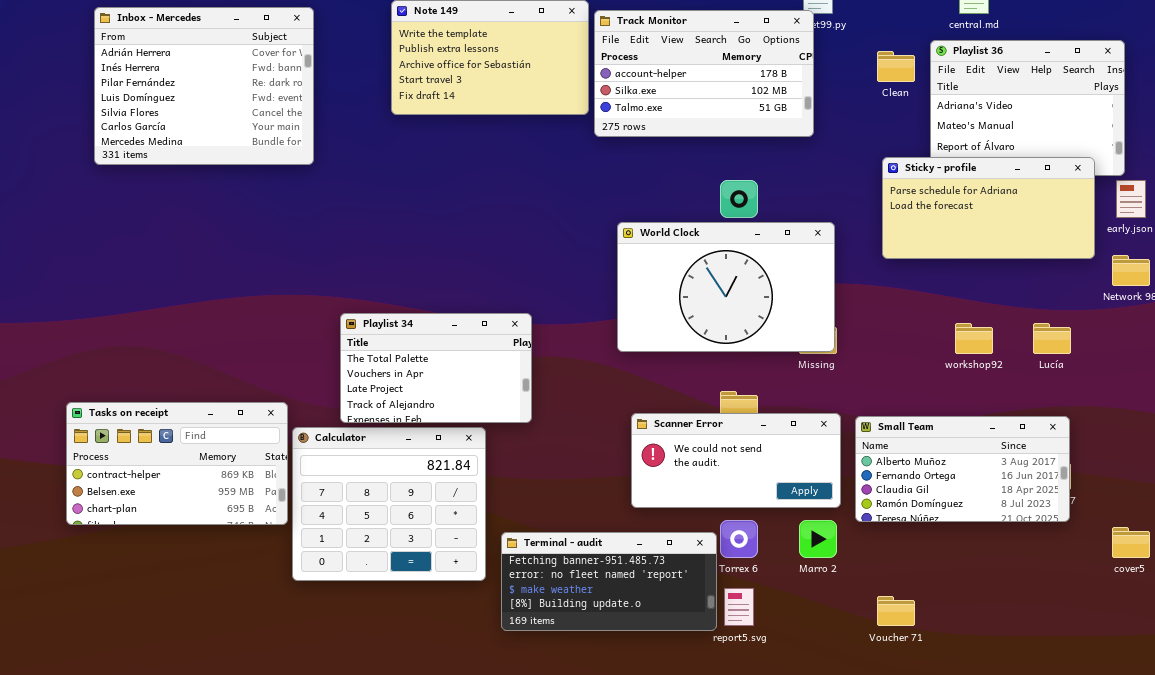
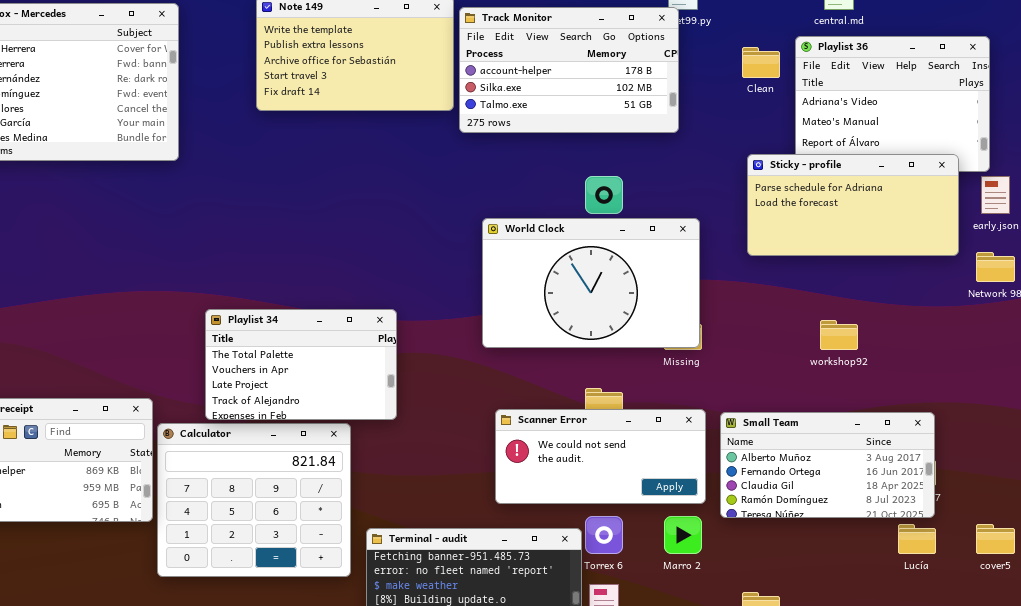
Lucía: [1033,323,1071,354] -> [898,524,936,554], moved

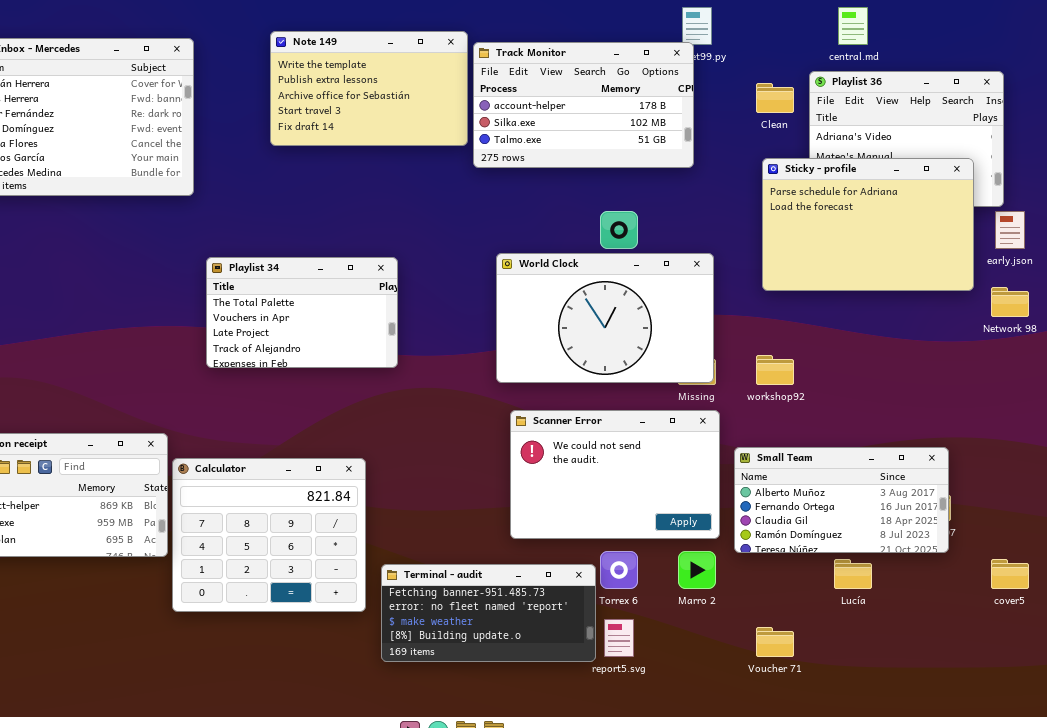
Sticky - profile: [747,154,959,256] -> [762,158,974,291], resized
Playlist 34: [205,309,397,420] -> [206,257,398,368], moved
workshop92: [820,320,858,350] -> [756,355,794,385], moved
Scanner Error: [495,409,706,504] -> [510,410,720,539], resized
Lucía: [898,524,936,554] -> [834,559,872,589], moved

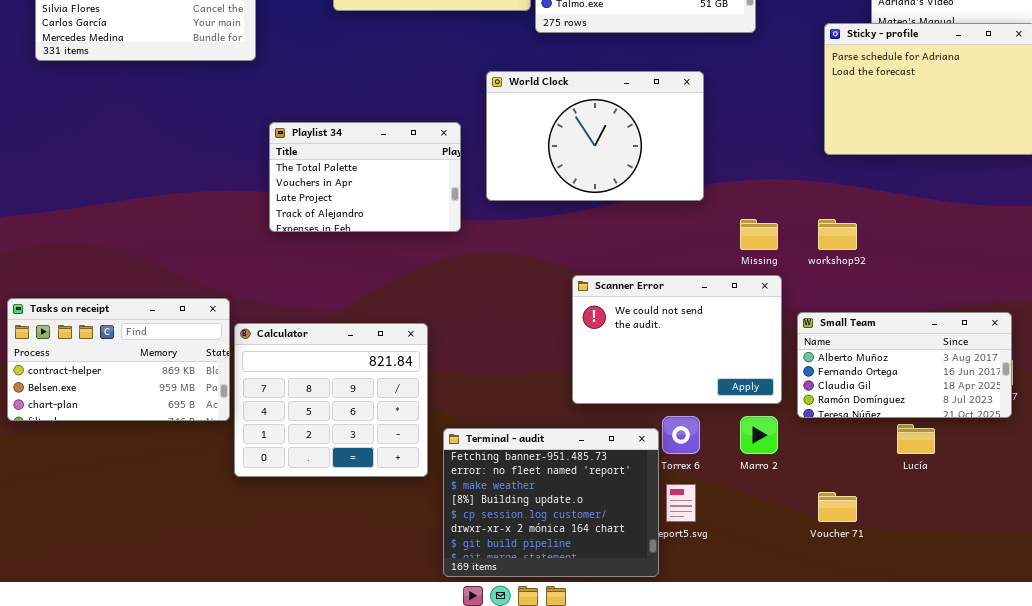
World Clock: [496,253,714,383] -> [486,71,704,201], moved
Terminal - audit: [381,564,596,662] -> [443,428,659,577], resized

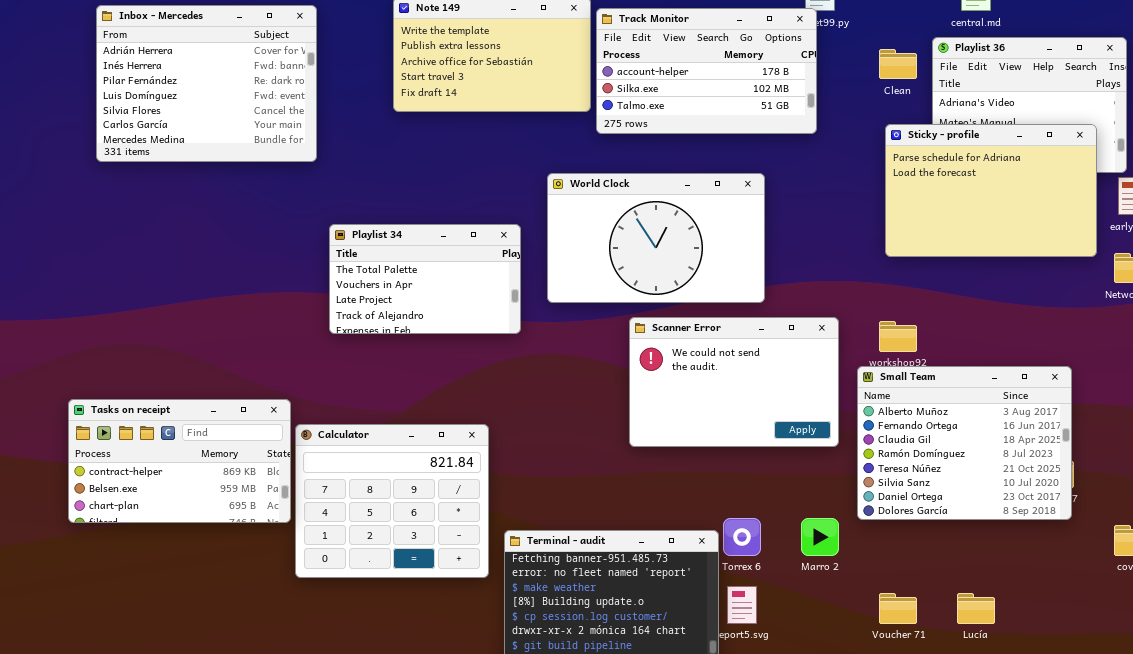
Scanner Error: [572,275,782,404] -> [629,317,839,447], moved
Small Team: [797,312,1012,418] -> [857,366,1072,520], resized
Lucía: [897,424,935,454] -> [957,593,995,624], moved

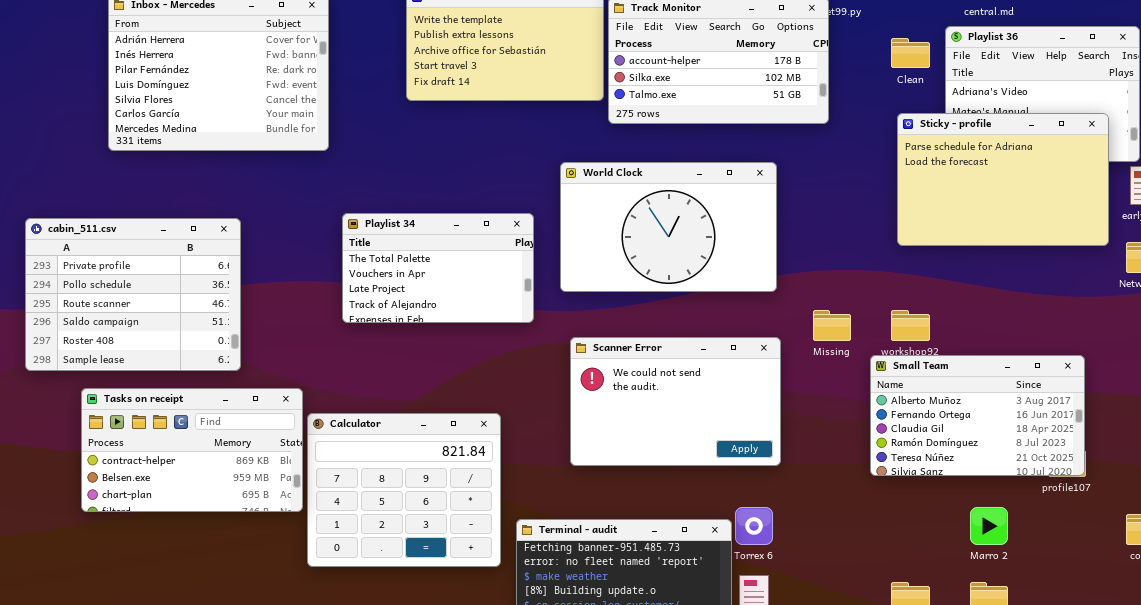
cabin_511.csv: none -> [25,218,241,371], opened
Scanner Error: [629,317,839,447] -> [570,337,781,466], moved
Small Team: [857,366,1072,520] -> [870,355,1085,476], resized
Marro 2: [801,518,839,556] -> [970,507,1008,545], moved

